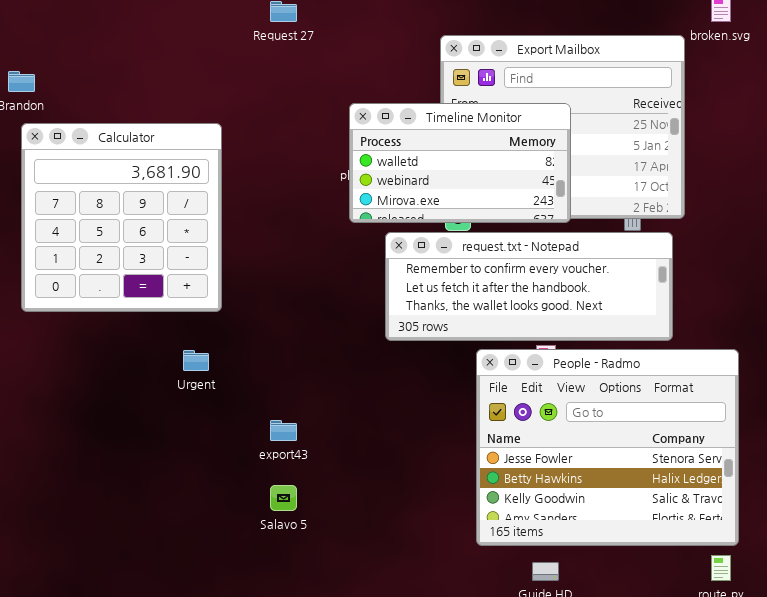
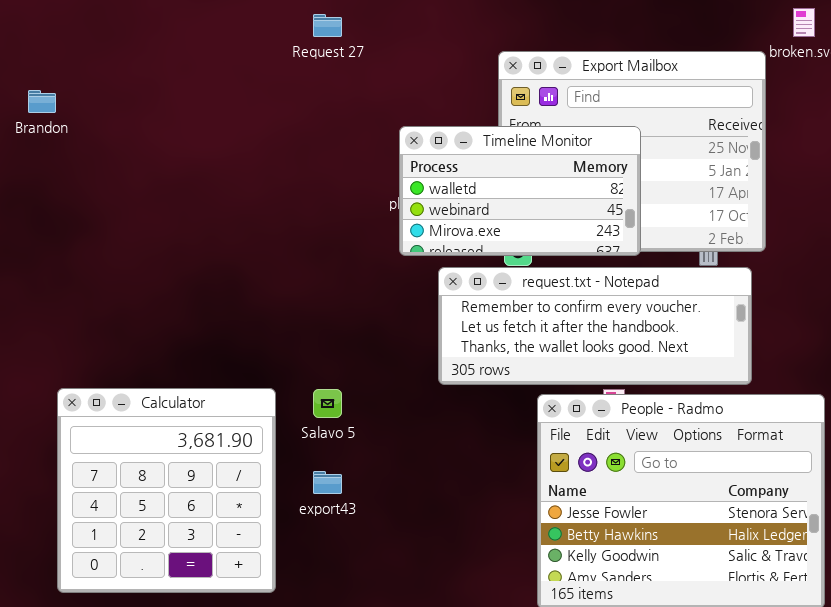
Calculator: [21,123,222,312] -> [57,388,276,593], moved
Salavo 5: [270,485,297,511] -> [313,389,342,418], moved

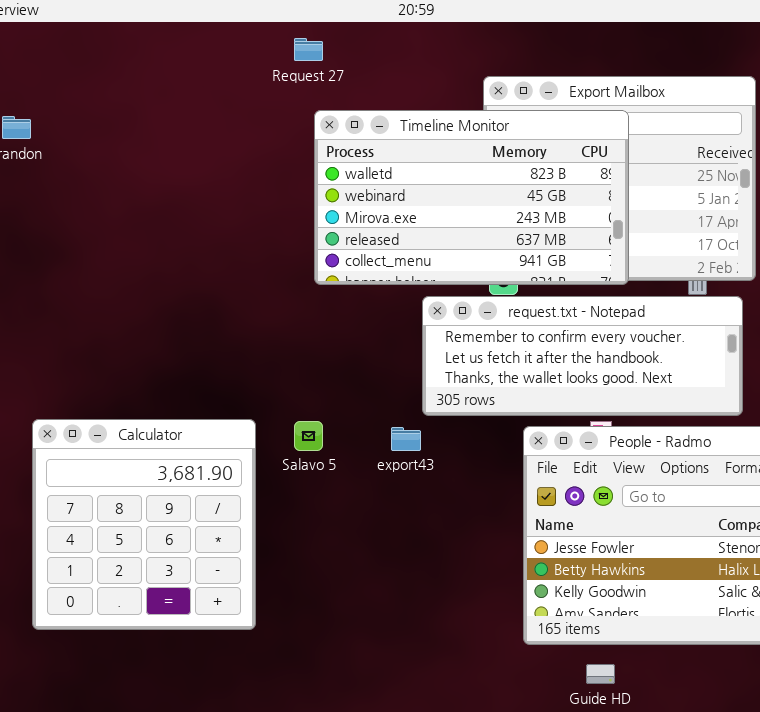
Timeline Monitor: [399,126,641,256] -> [314,110,629,285], resized
export43: [313,471,342,494] -> [391,427,421,451], moved

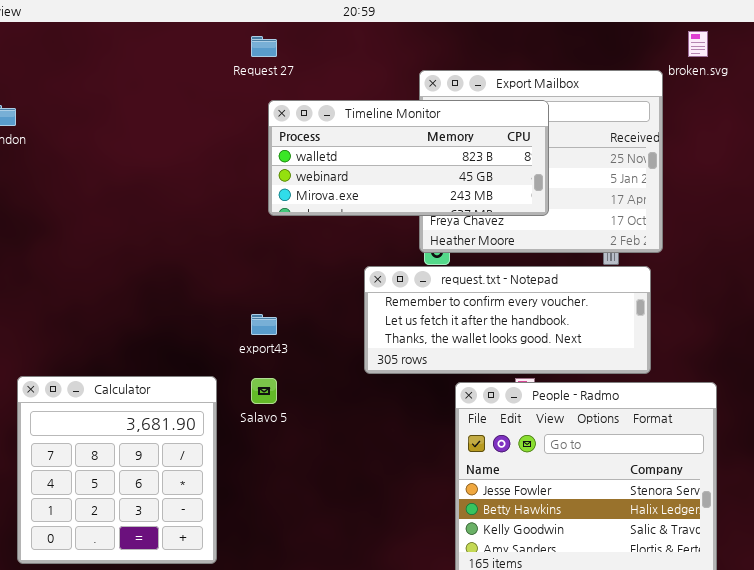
Timeline Monitor: [314,110,629,285] -> [268,100,549,216], resized
export43: [391,427,421,451] -> [251,314,277,335], moved

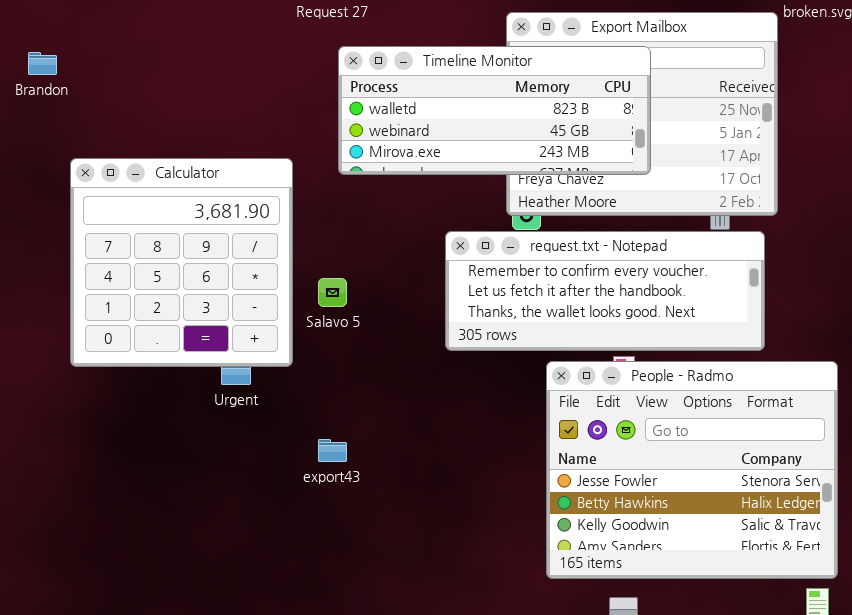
export43: [251,314,277,335] -> [318,439,347,462], moved
Calculator: [17,376,217,564] -> [70,158,293,367], moved
Salavo 5: [251,378,277,404] -> [318,278,347,307], moved

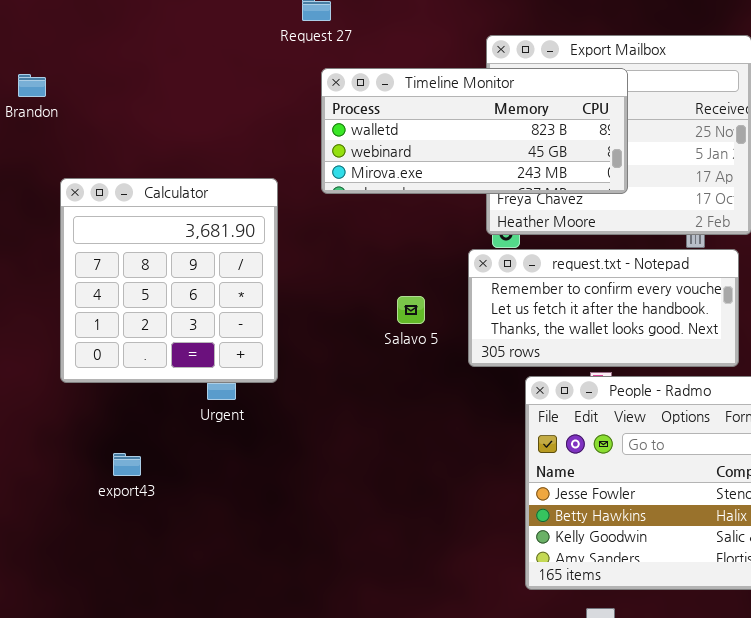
request.txt - Notepad: [445,231,765,351] -> [468,249,739,367], resized
Salavo 5: [318,278,347,307] -> [397,296,425,324], moved
export43: [318,439,347,462] -> [113,453,141,476], moved

